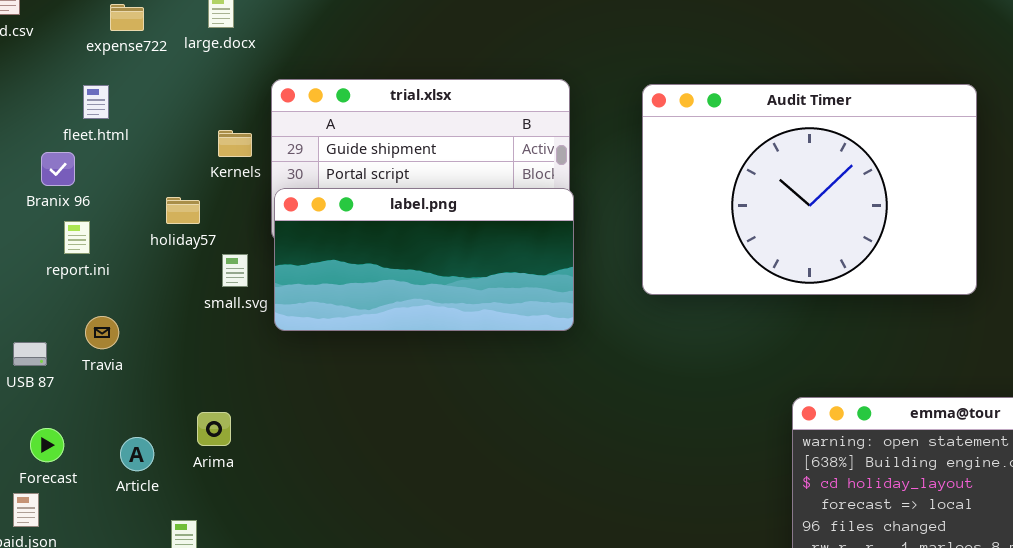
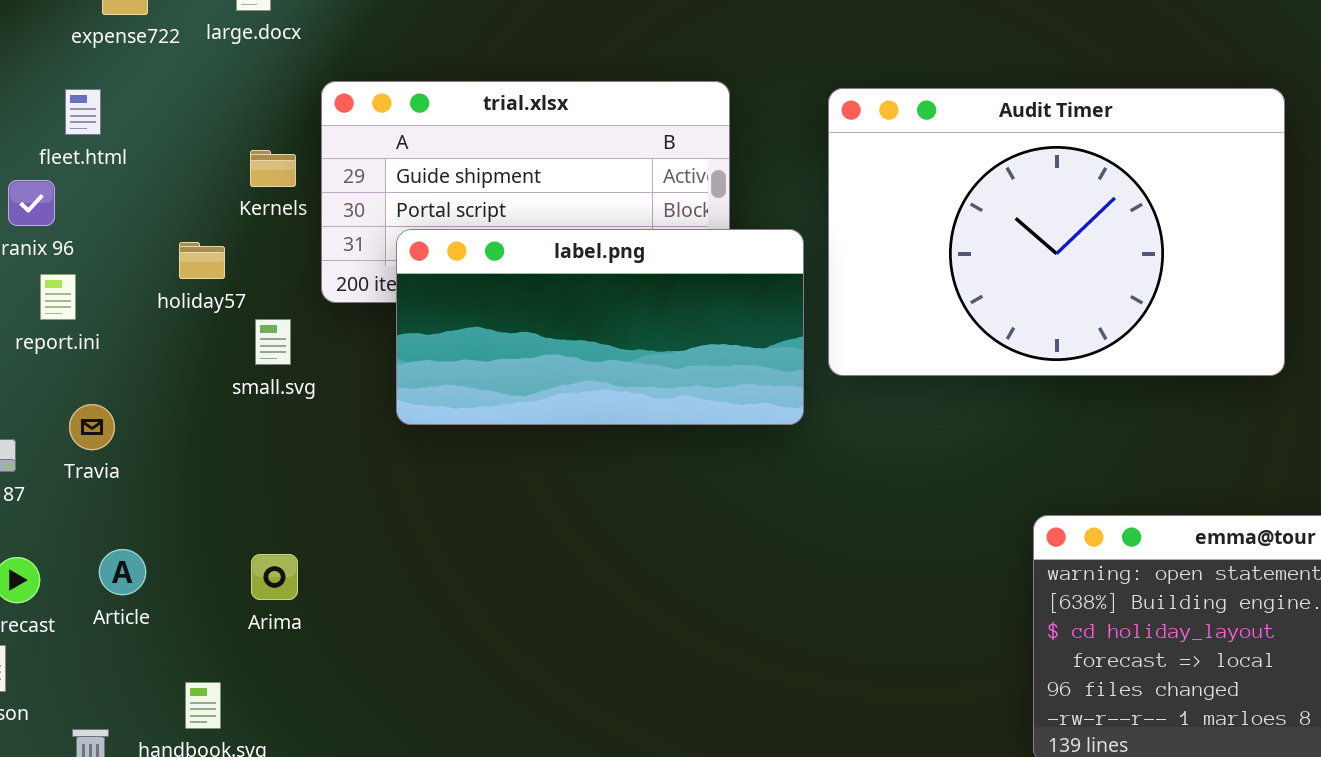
label.png: [274,188,574,331] -> [396,229,804,425], moved
Arima: [197,412,231,446] -> [251,554,298,600], moved
Article: [120,437,154,471] -> [99,549,146,595], moved

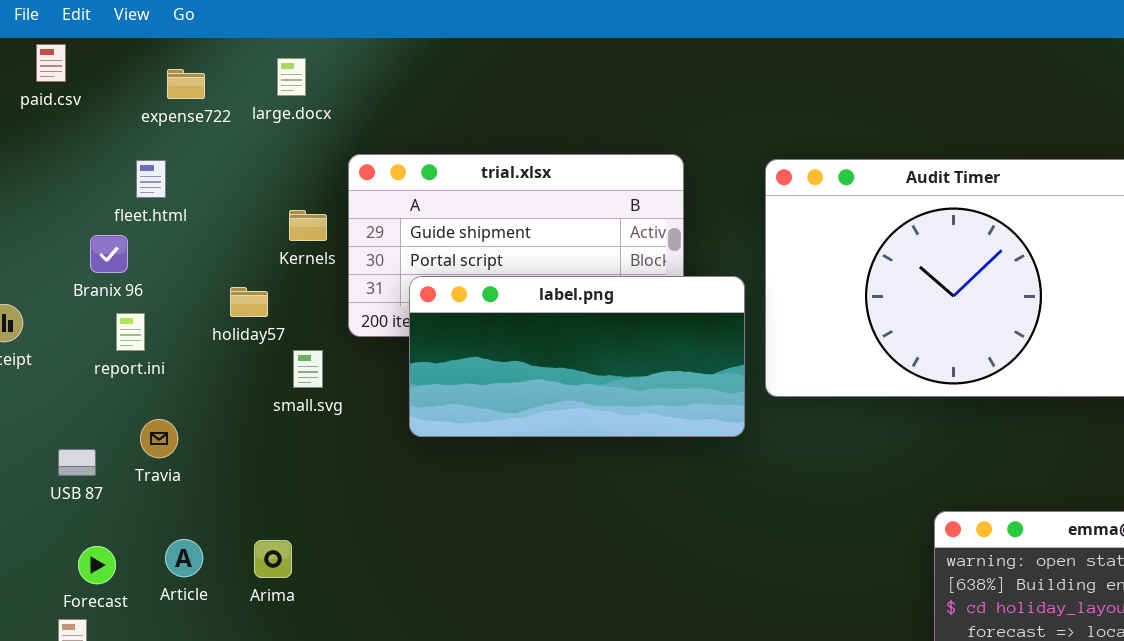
Arima: [251,554,298,600] -> [254,540,292,578], moved

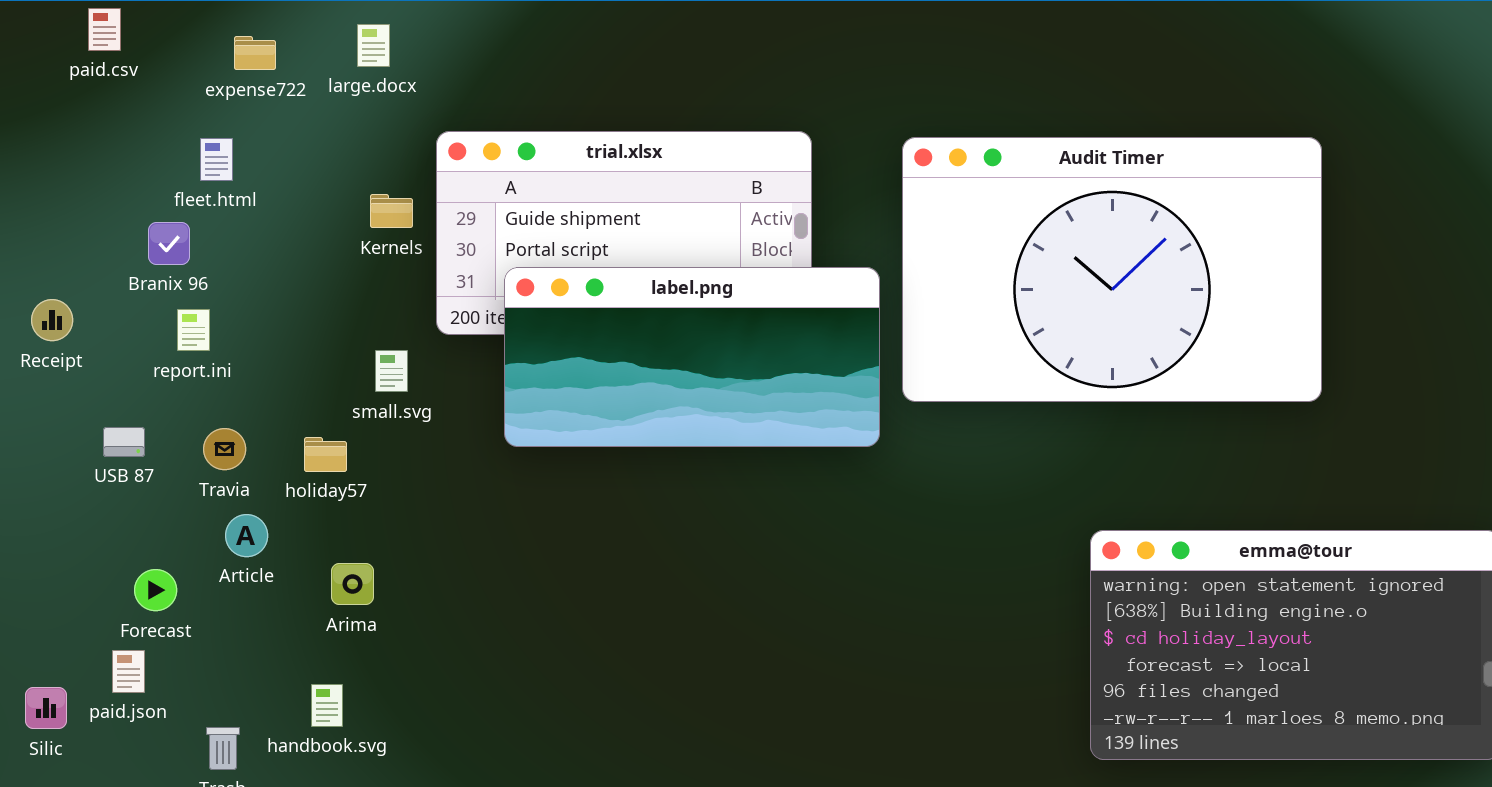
holiday57: [230,287,268,317] -> [304,437,347,472], moved
USB 87: [58,449,96,476] -> [103,427,145,457], moved
Article: [165,539,203,577] -> [225,514,268,557], moved

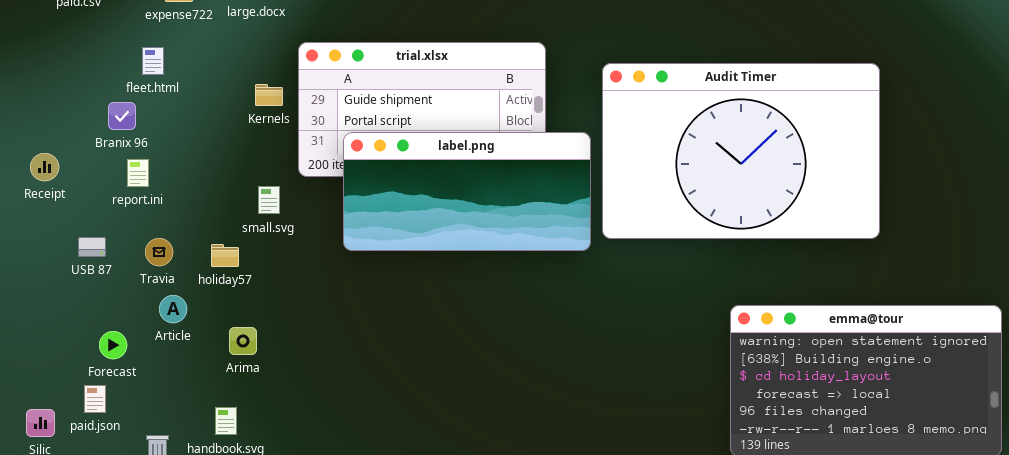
Audit Timer: [902,137,1322,402] -> [602,63,880,239], moved

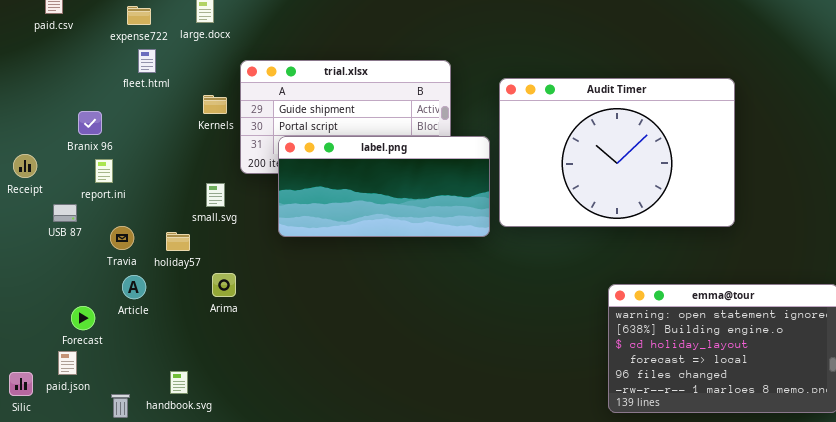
fleet.html: [142,47,164,75] -> [138,49,156,73], moved
USB 87: [78,237,106,257] -> [53,204,77,222], moved
Arima: [229,327,257,355] -> [212,273,236,297], moved

